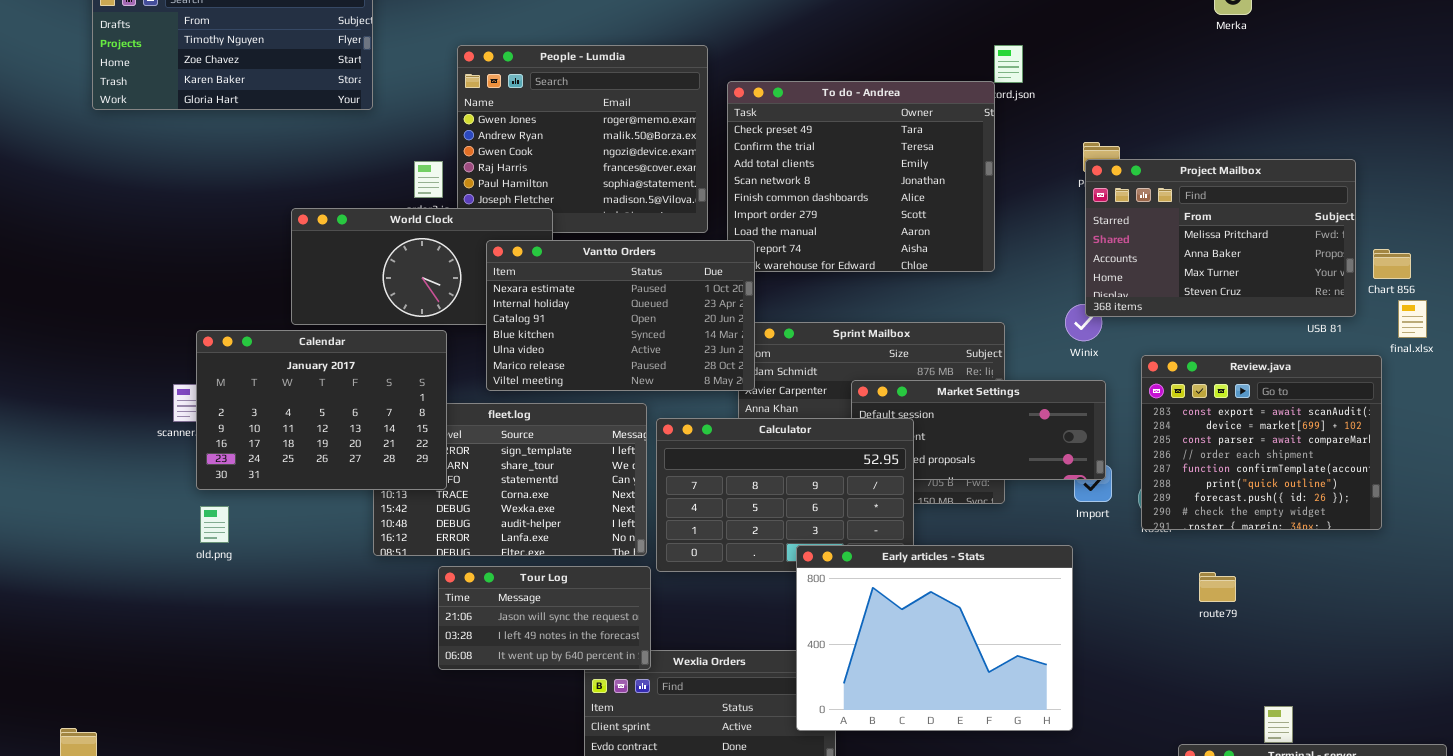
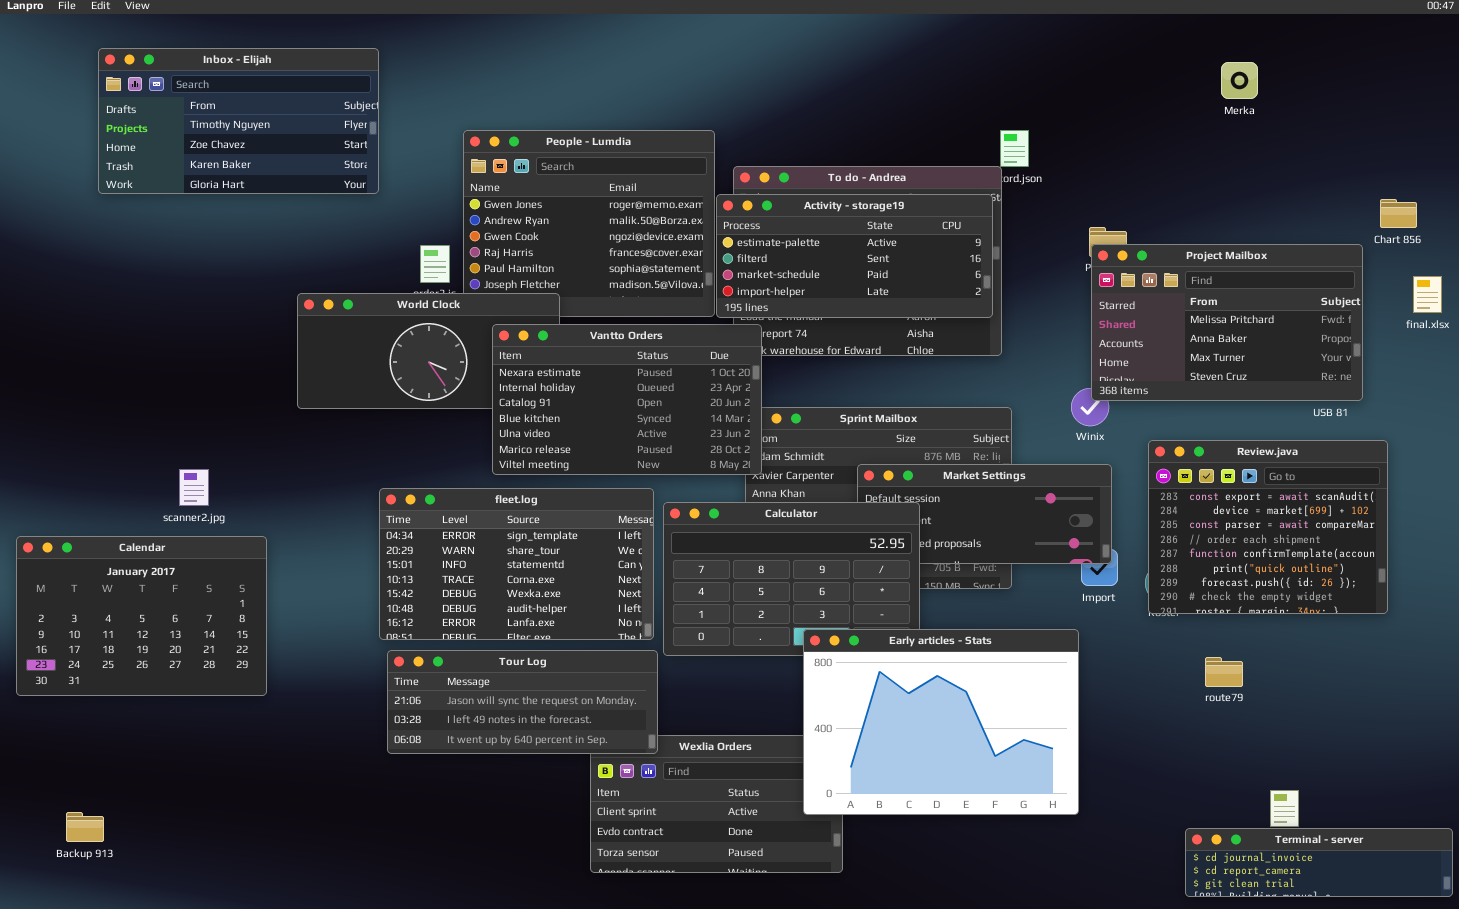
Activity - storage19: none -> [716,194,993,318], opened
Chart 856: [1373,249,1411,279] -> [1380,199,1417,228], moved
final.xlsx: [1398,300,1427,338] -> [1413,276,1442,313], moved
Calendar: [196,330,447,490] -> [16,536,267,696], moved
Tour Log: [438,566,651,670] -> [387,650,658,754], resized

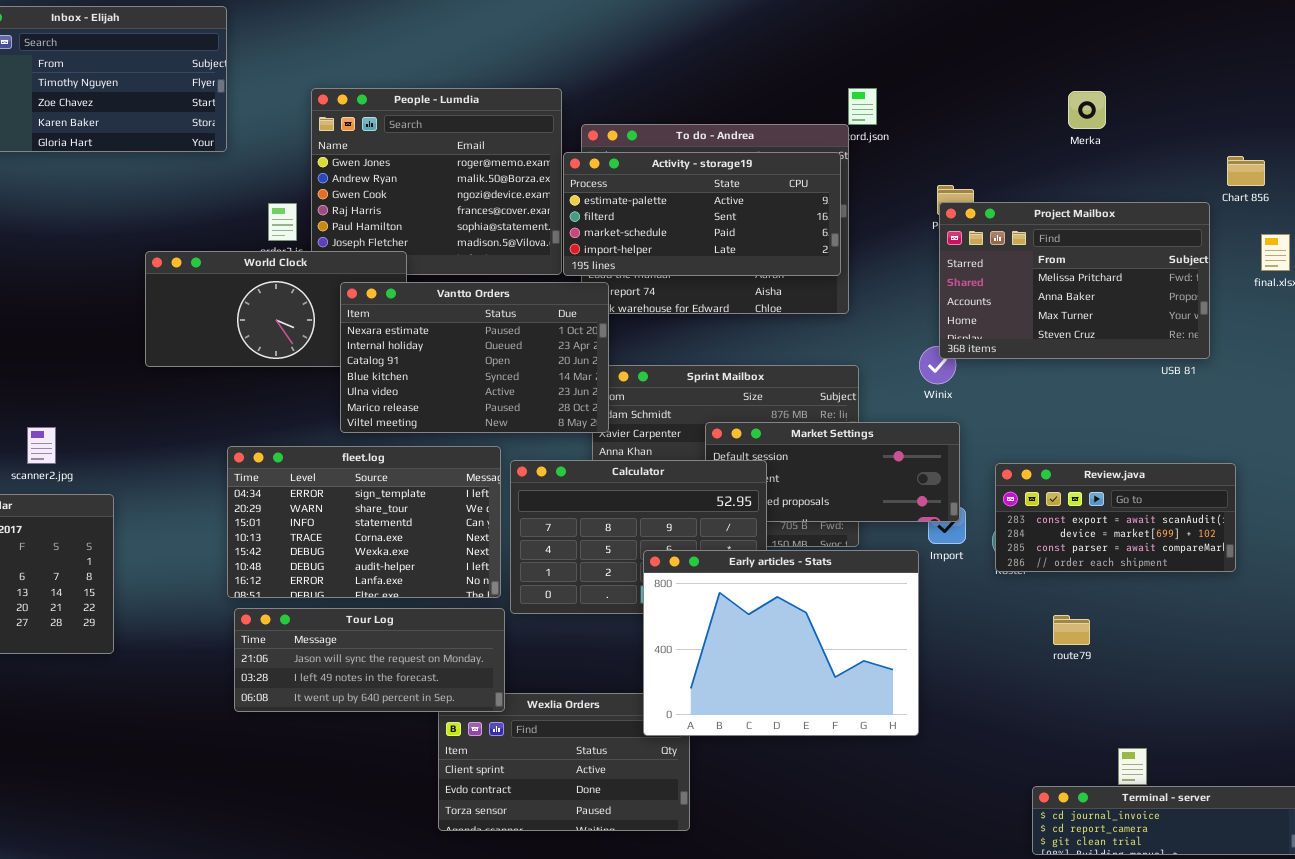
Merka: [1221,62,1258,99] -> [1068,91,1106,129], moved
Review.java: [1148,440,1388,614] -> [995,463,1236,572], resized
Early articles - Stats: [803,629,1079,815] -> [643,550,919,736], moved

